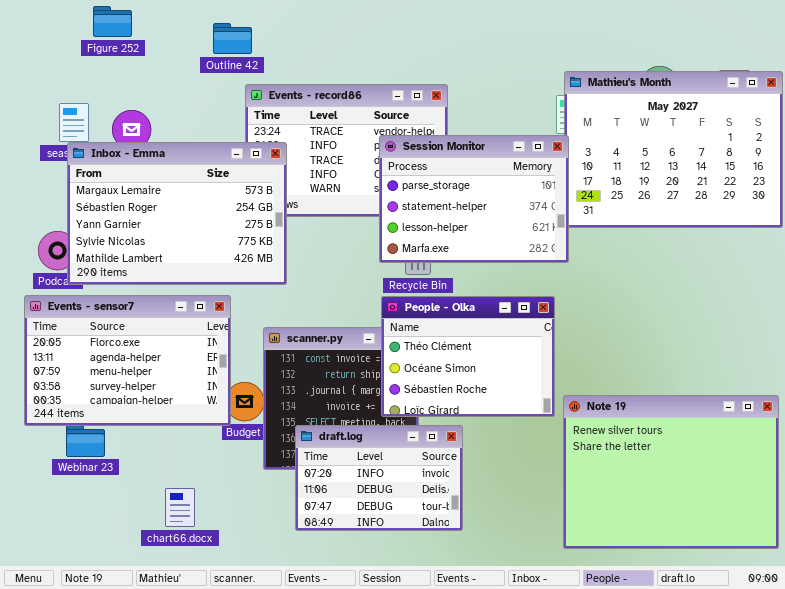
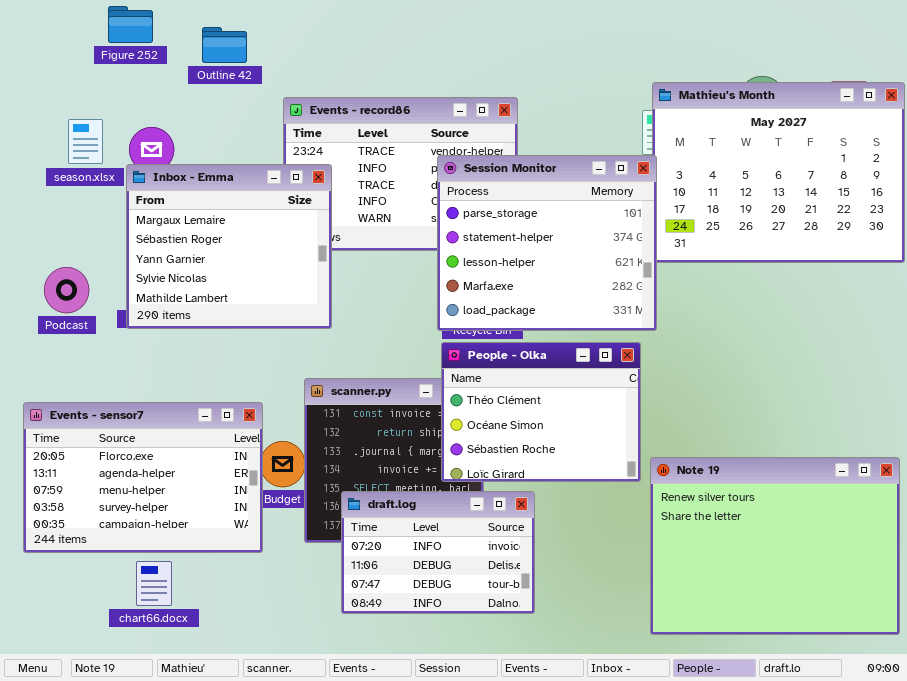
Outline 42: [213,23,252,54] -> [202,27,247,63], moved
Session Monitor: [379,135,569,263] -> [437,155,657,331], resized
Inbox - Emma: [67,142,287,285] -> [126,164,332,329], resized
Events - sensor7: [24,295,231,426] -> [23,402,263,553], moved
chart66.docx: [165,488,195,527] -> [136,561,172,606], moved

